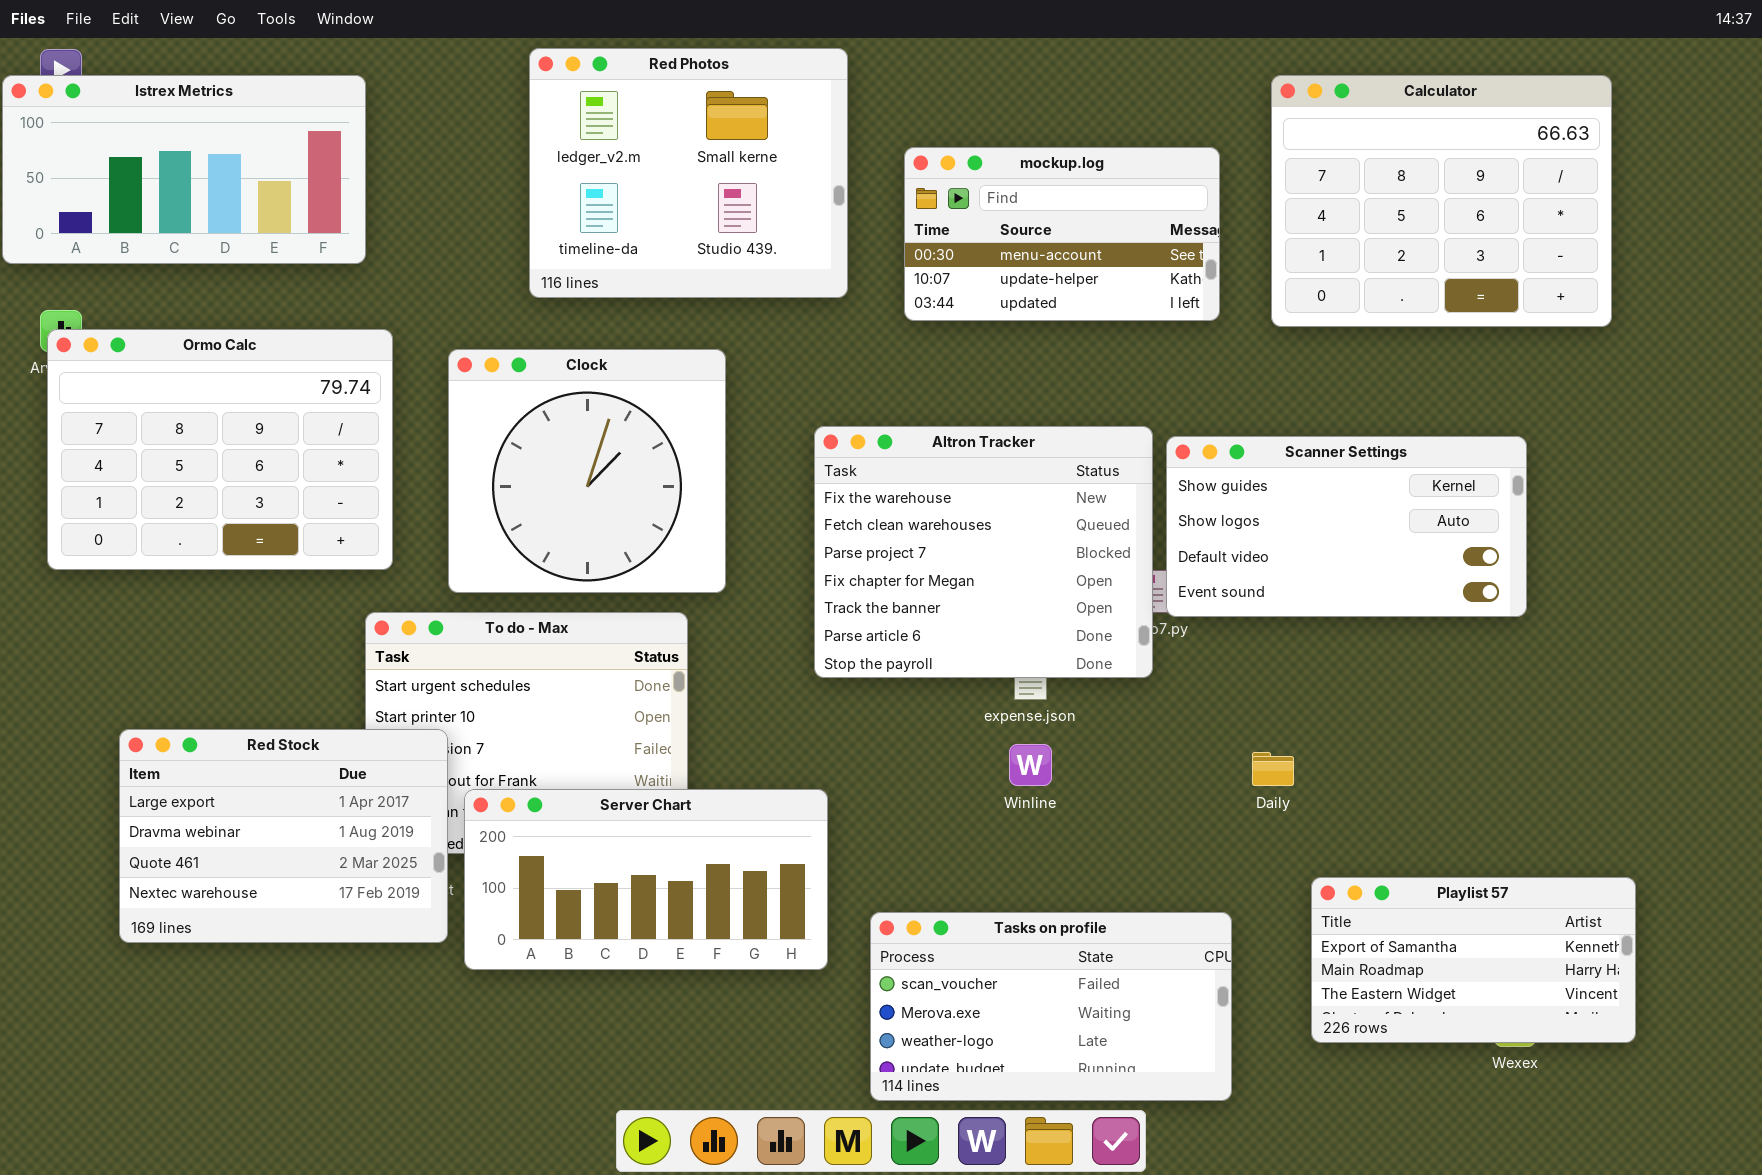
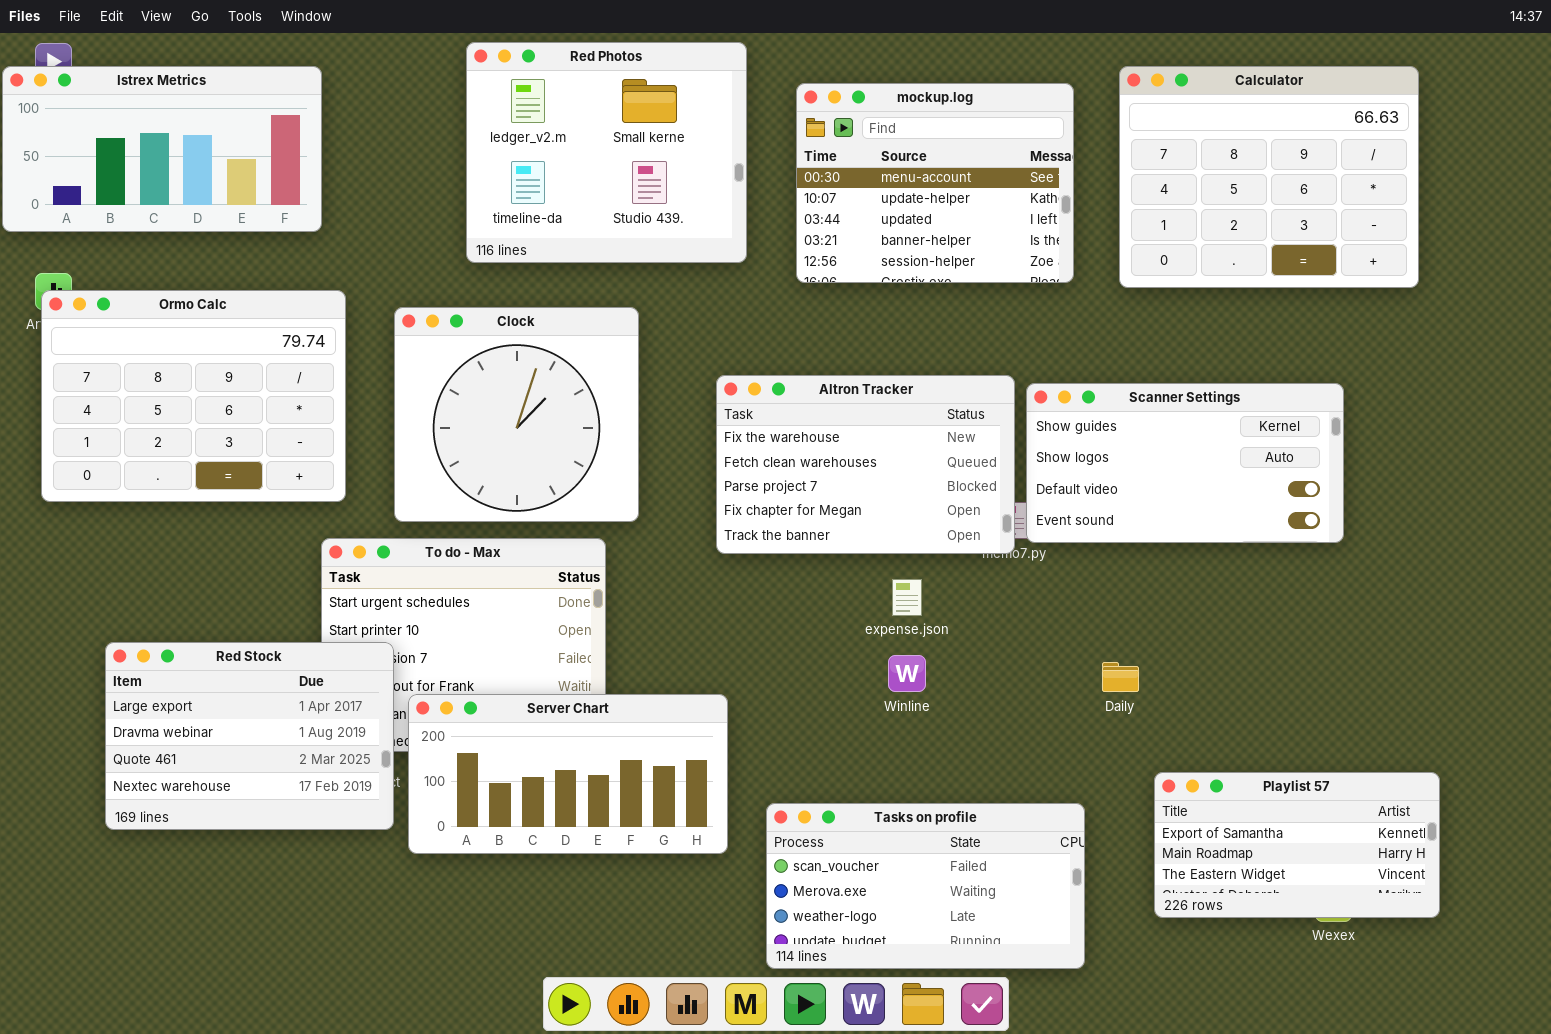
mockup.log: [904,147,1220,321] -> [796,83,1074,283], resized
Altron Tracker: [814,426,1153,678] -> [716,375,1015,554], resized

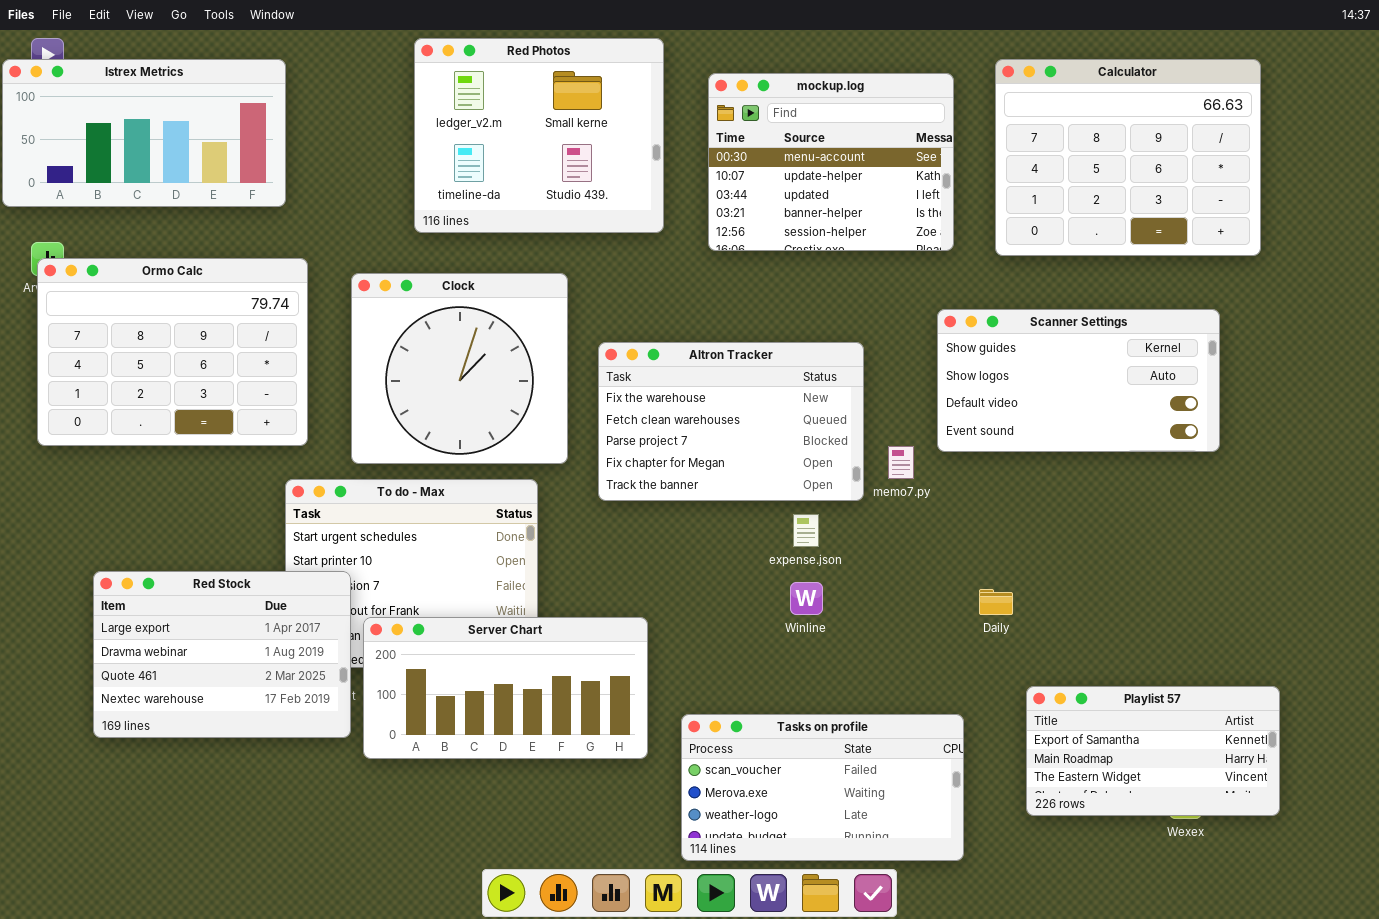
Altron Tracker: [716,375,1015,554] -> [598,342,864,501], moved
Scanner Settings: [1026,383,1344,543] -> [937,309,1220,452], moved

